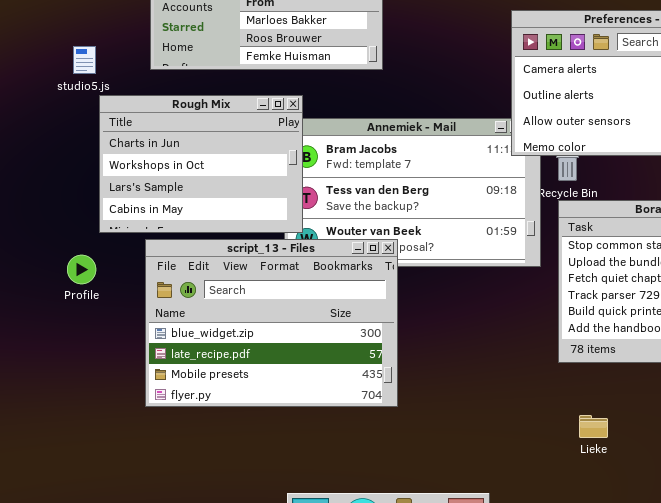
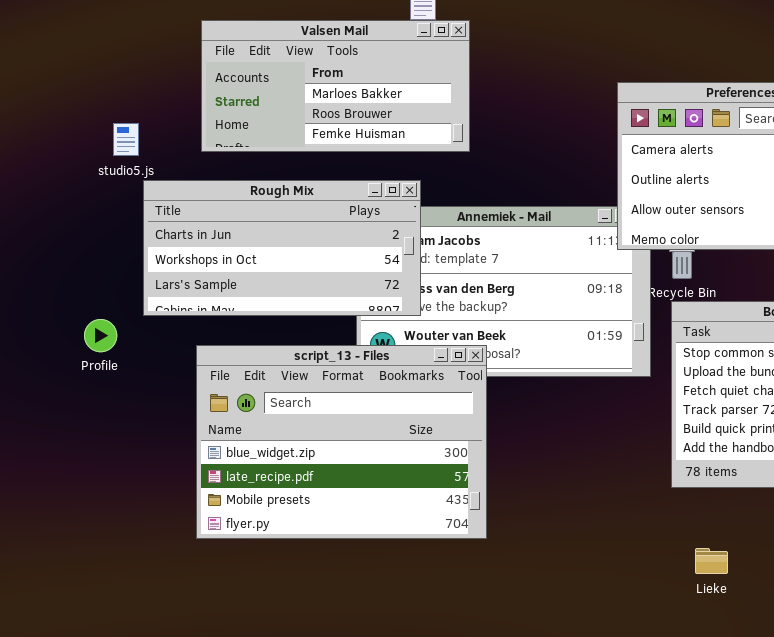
Rough Mix: [99,95,303,233] -> [143,180,421,316], resized
Profile: [67,255,96,284] -> [84,319,117,352], moved

